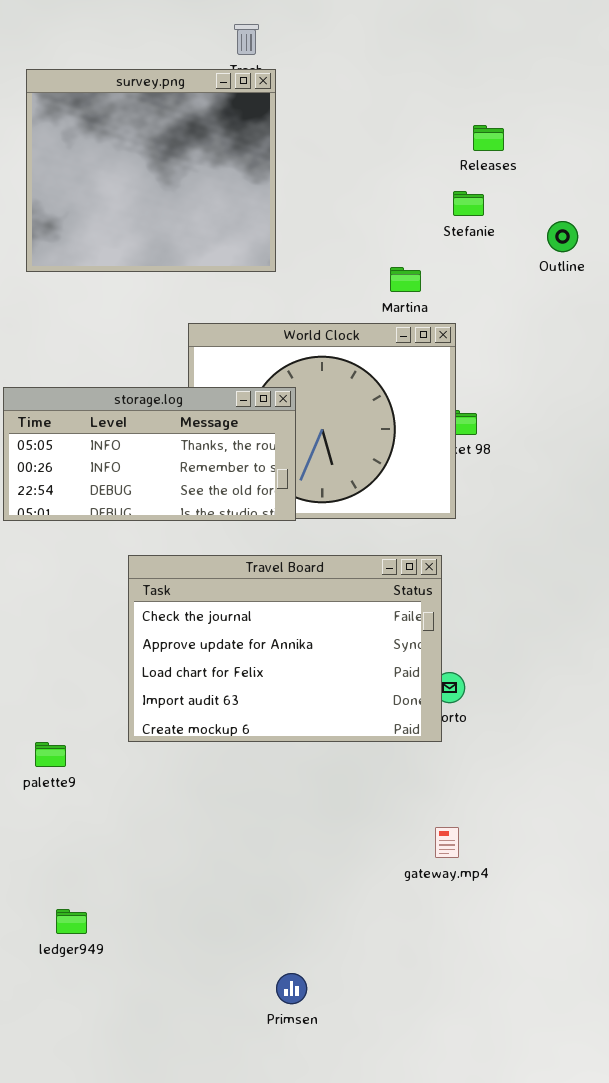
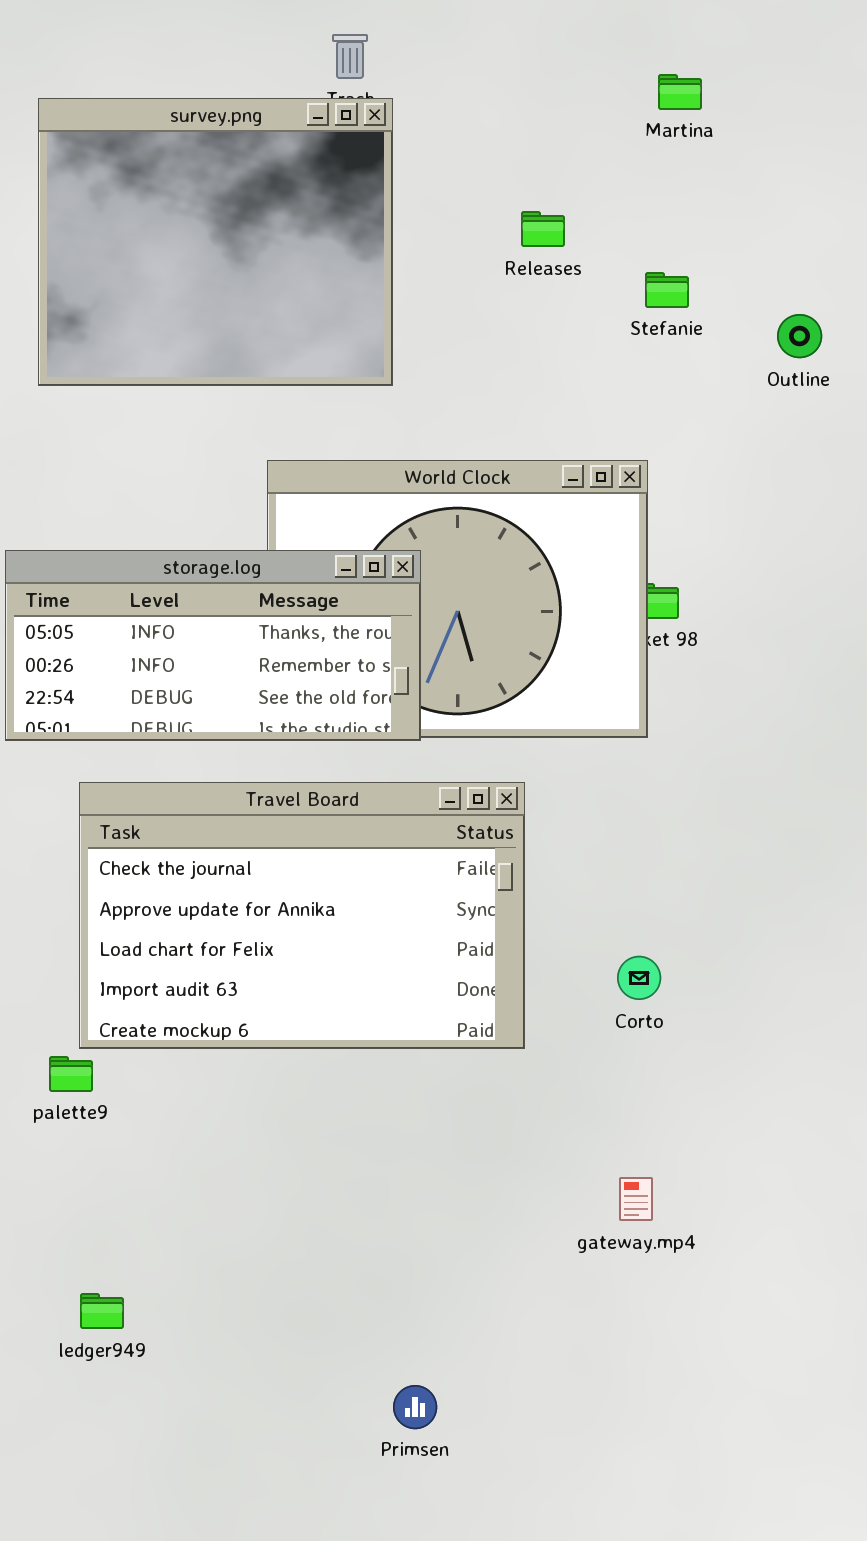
Releases: [473,125,504,151] -> [521,211,565,247], moved
Martina: [390,267,421,292] -> [658,74,702,110], moved
Travel Board: [128,555,442,742] -> [79,782,525,1049], moved

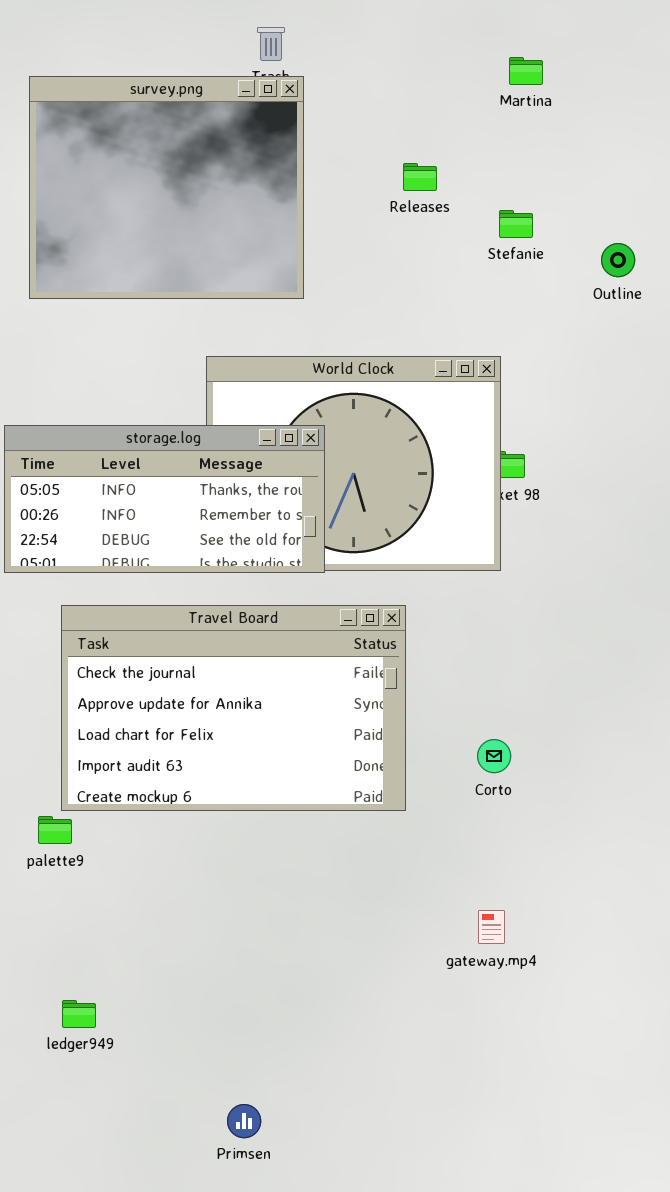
Primsen: [393,1385,437,1429] -> [227,1104,261,1138], moved

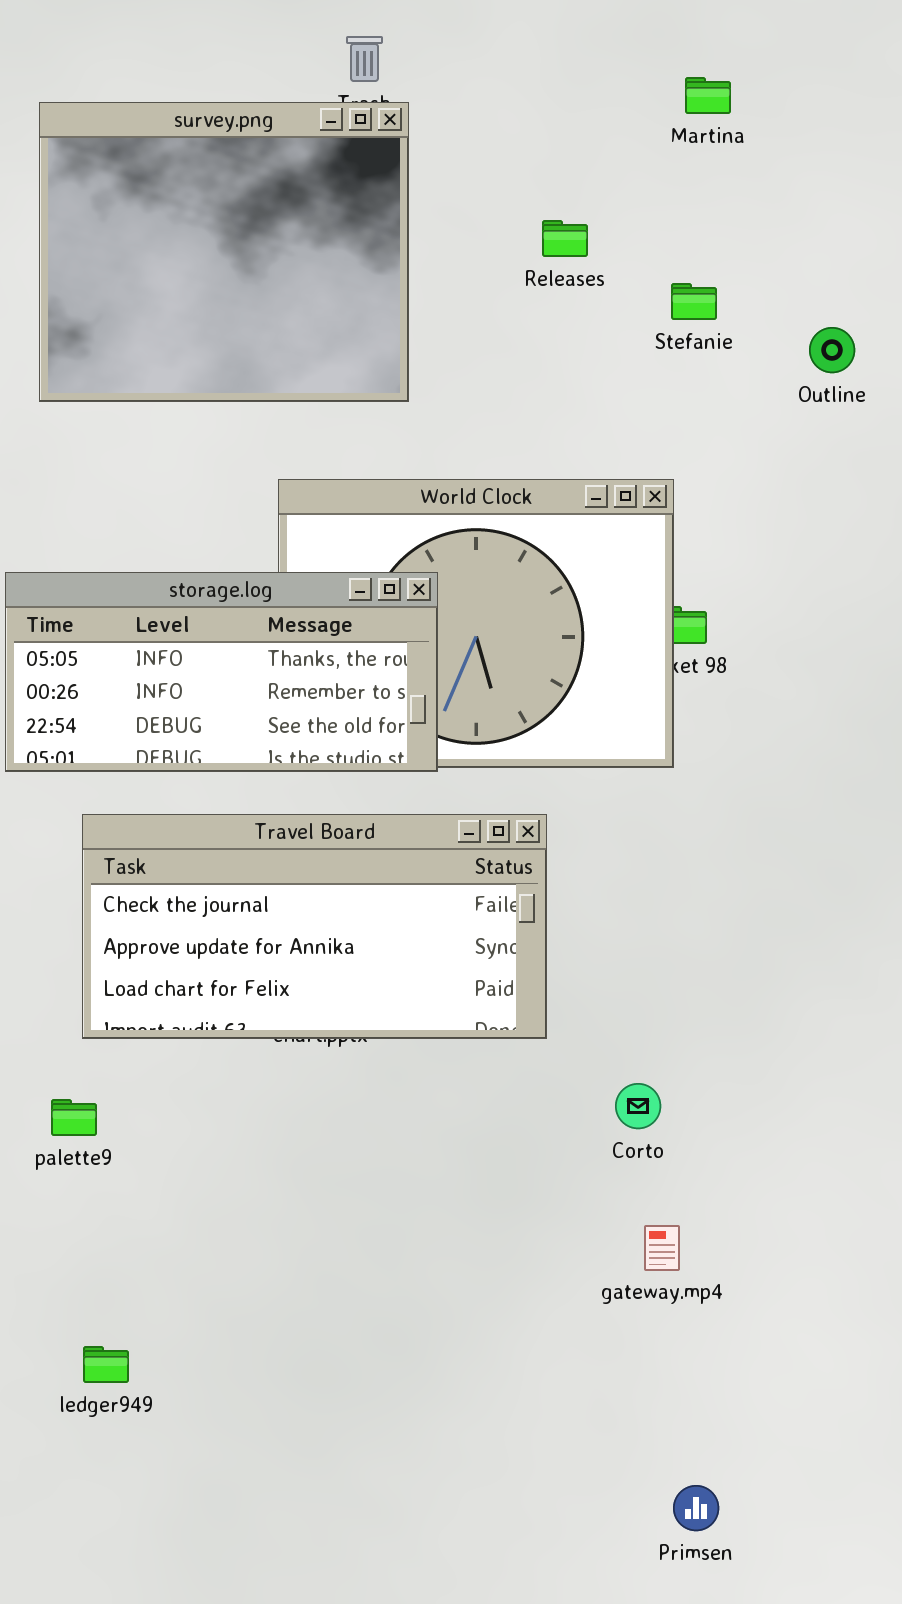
Travel Board: [61,605,406,811] -> [82,814,547,1039], resized
Corto: [477,739,511,773] -> [615,1083,661,1129], moved
Primsen: [227,1104,261,1138] -> [673,1485,719,1531], moved

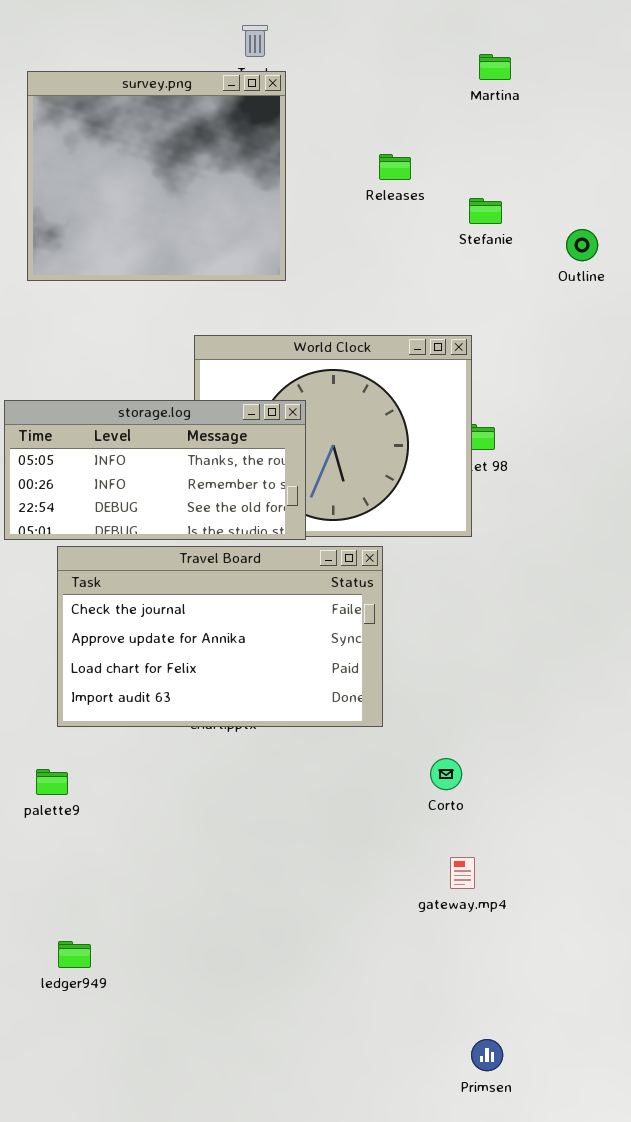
Travel Board: [82,814,547,1039] -> [57,546,383,727], resized

